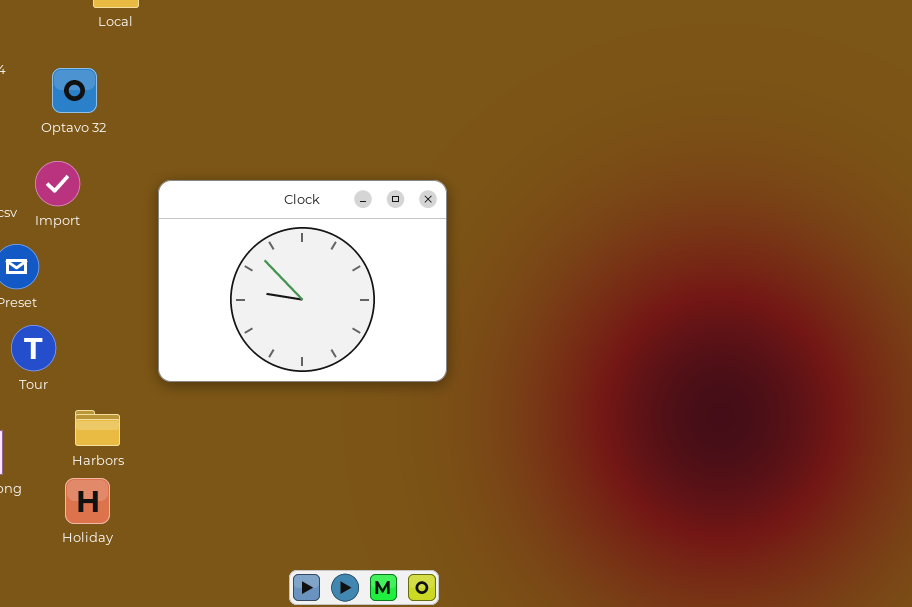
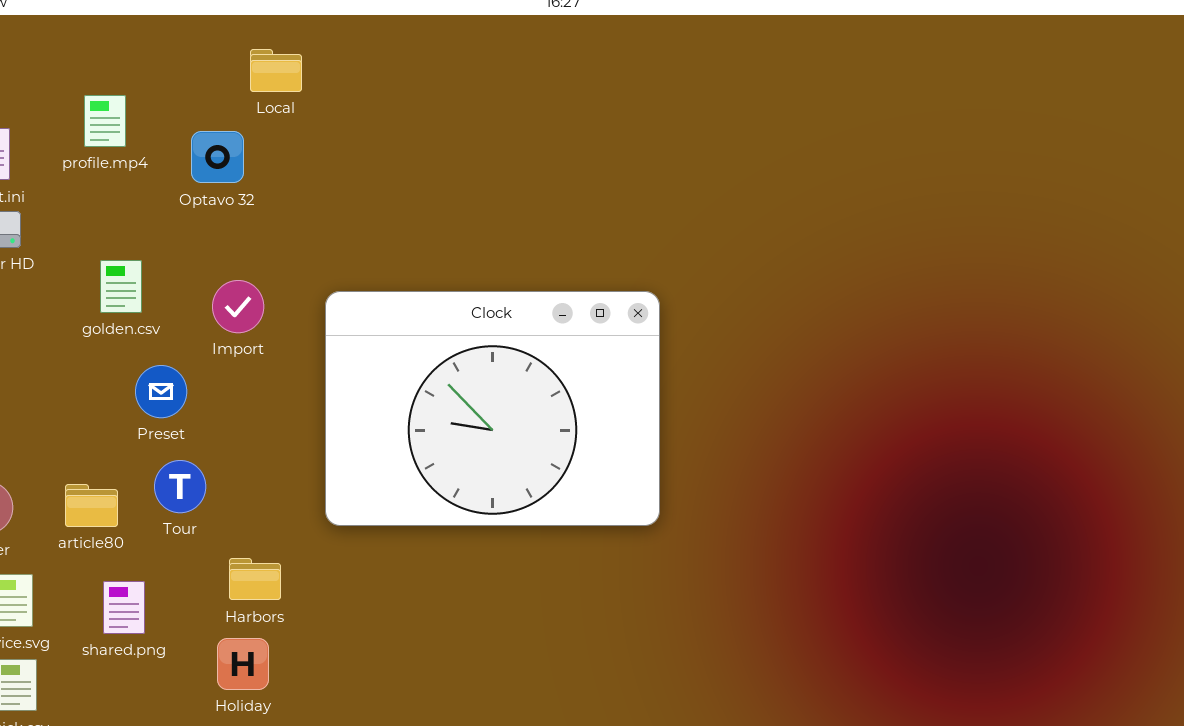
Optavo 32: [52,68,97,113] -> [191,131,244,183], moved
Import: [35,161,80,206] -> [212,280,264,333], moved

